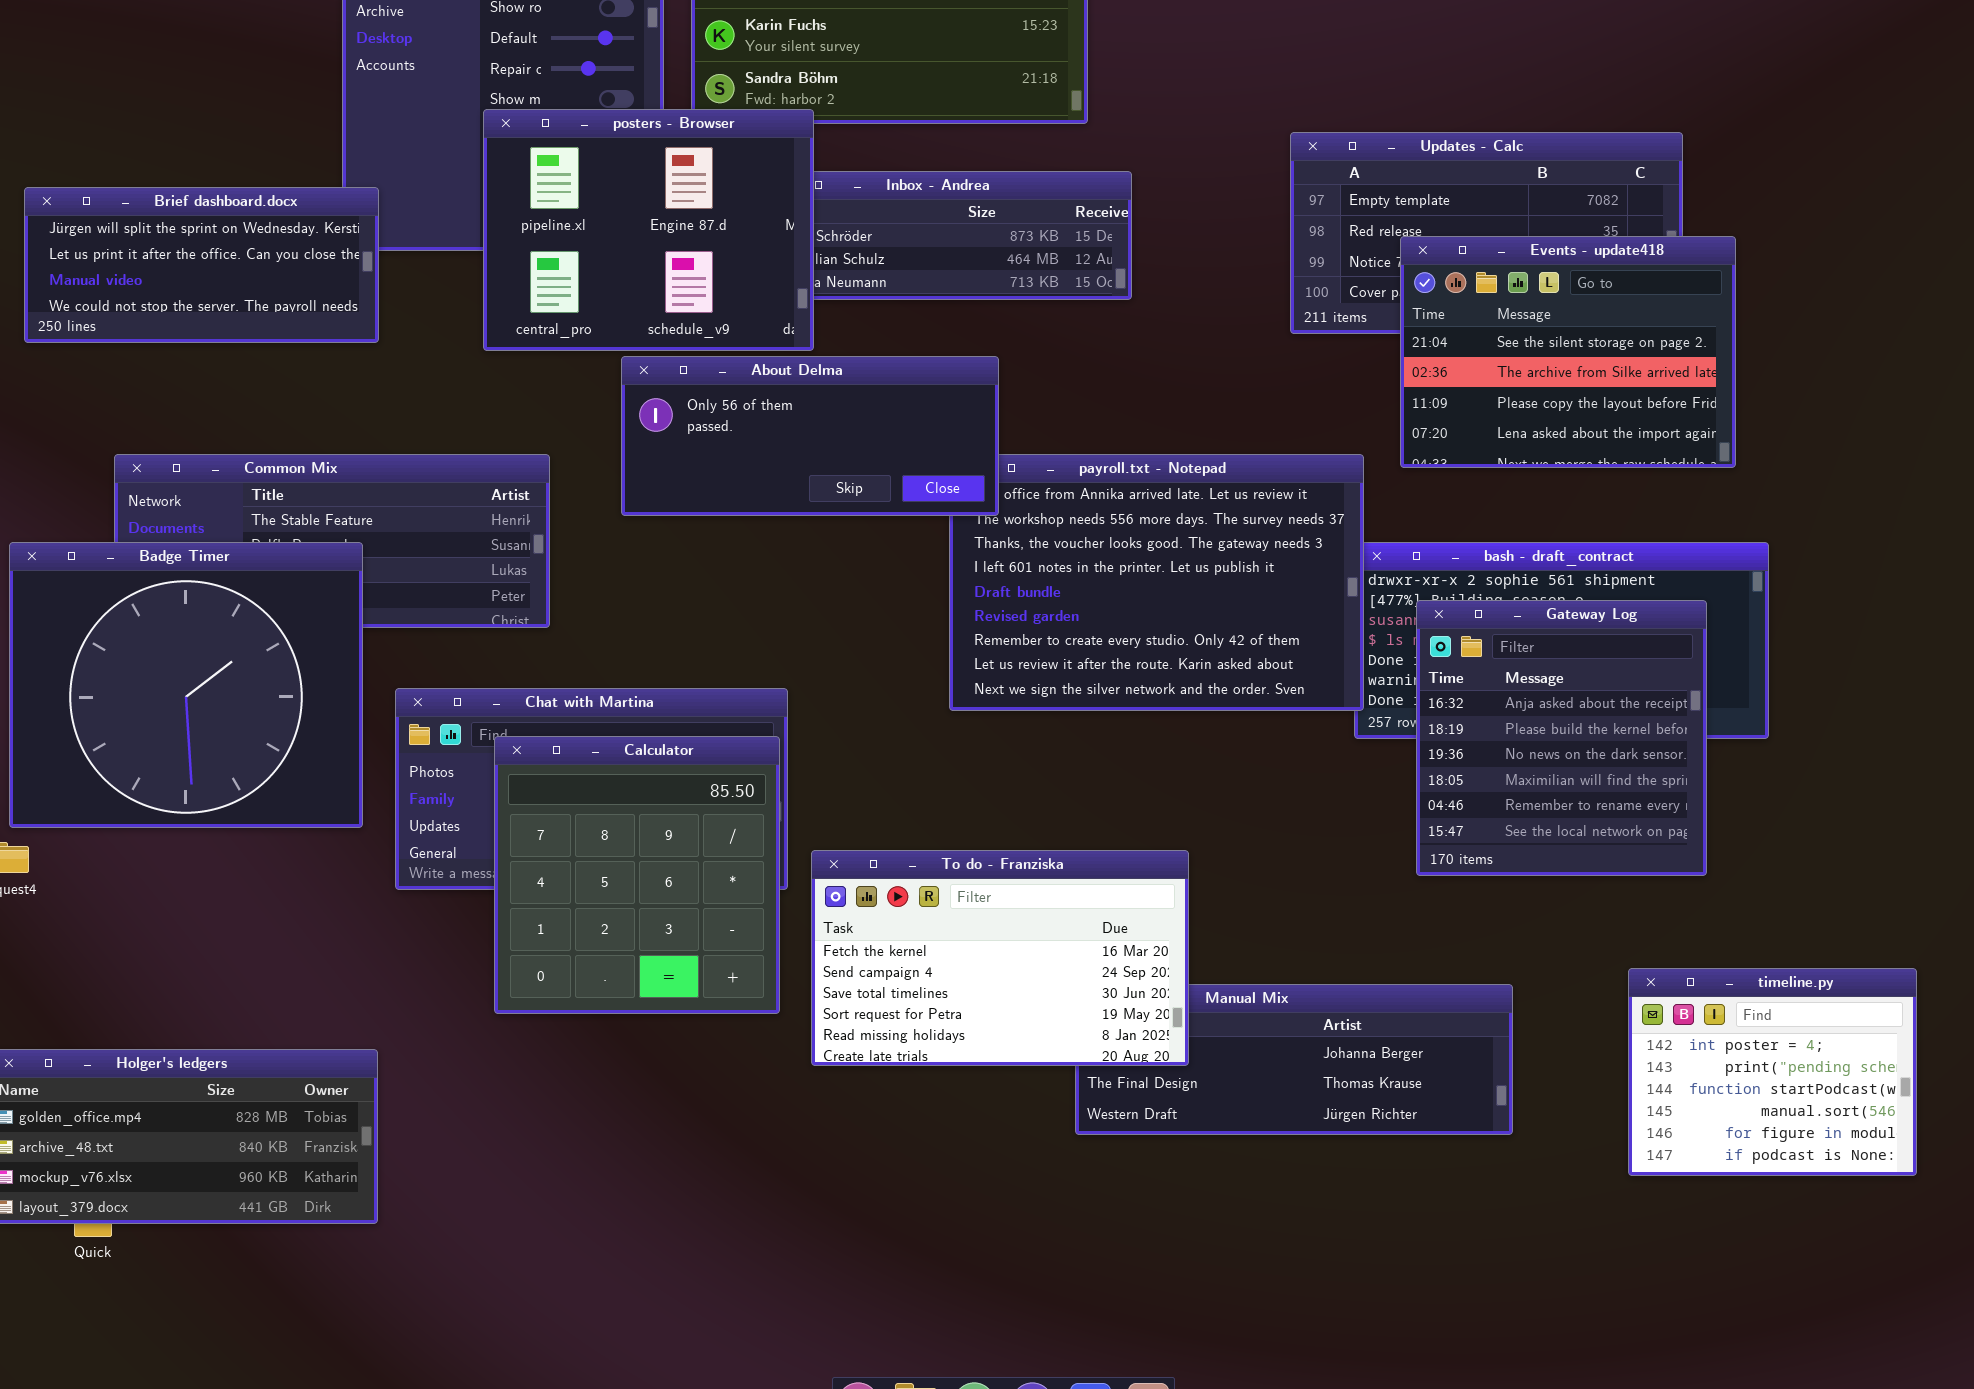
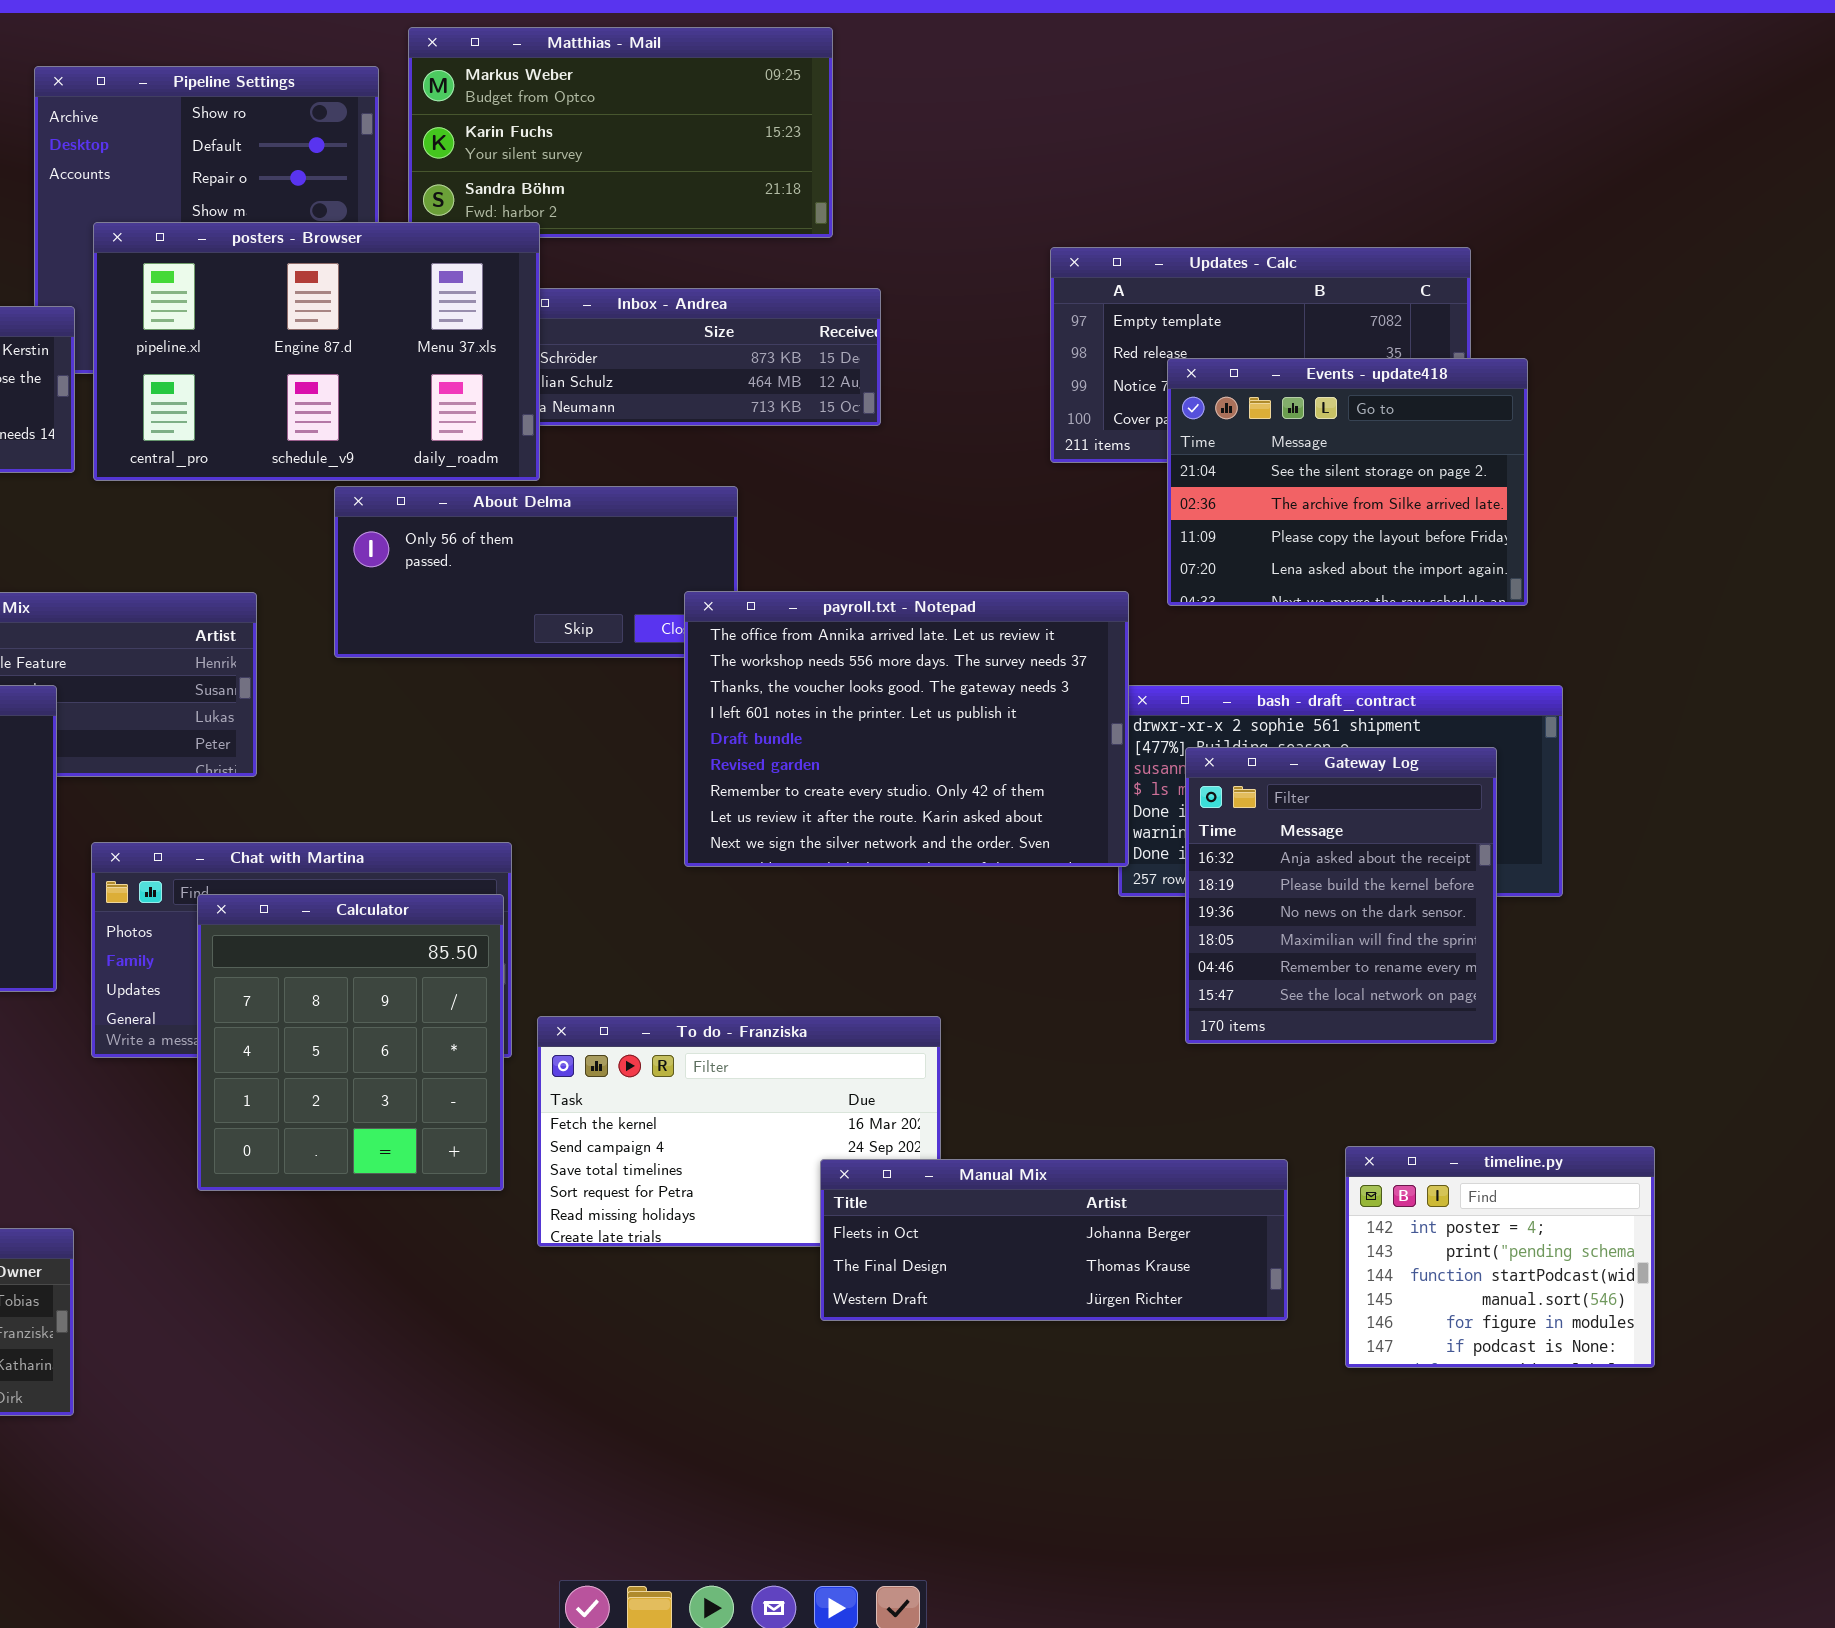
posters - Browser: [483,109,814,351] -> [93,222,540,481], resized
payroll.txt - Notepad: [949,454,1364,711] -> [684,591,1129,867], raised
timeline.py: [1628,968,1917,1176] -> [1345,1146,1655,1368], moved
Manual Mix: [1075,984,1513,1135] -> [820,1159,1288,1321], raised

